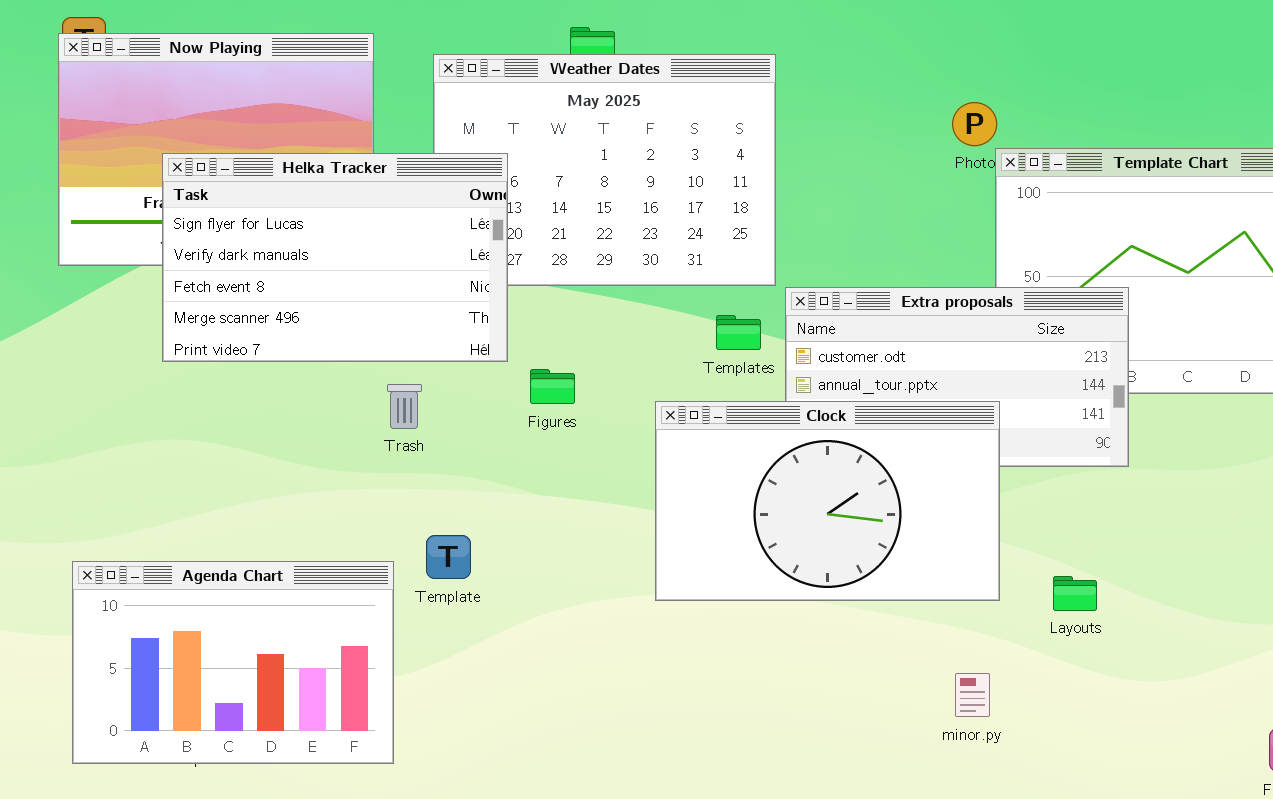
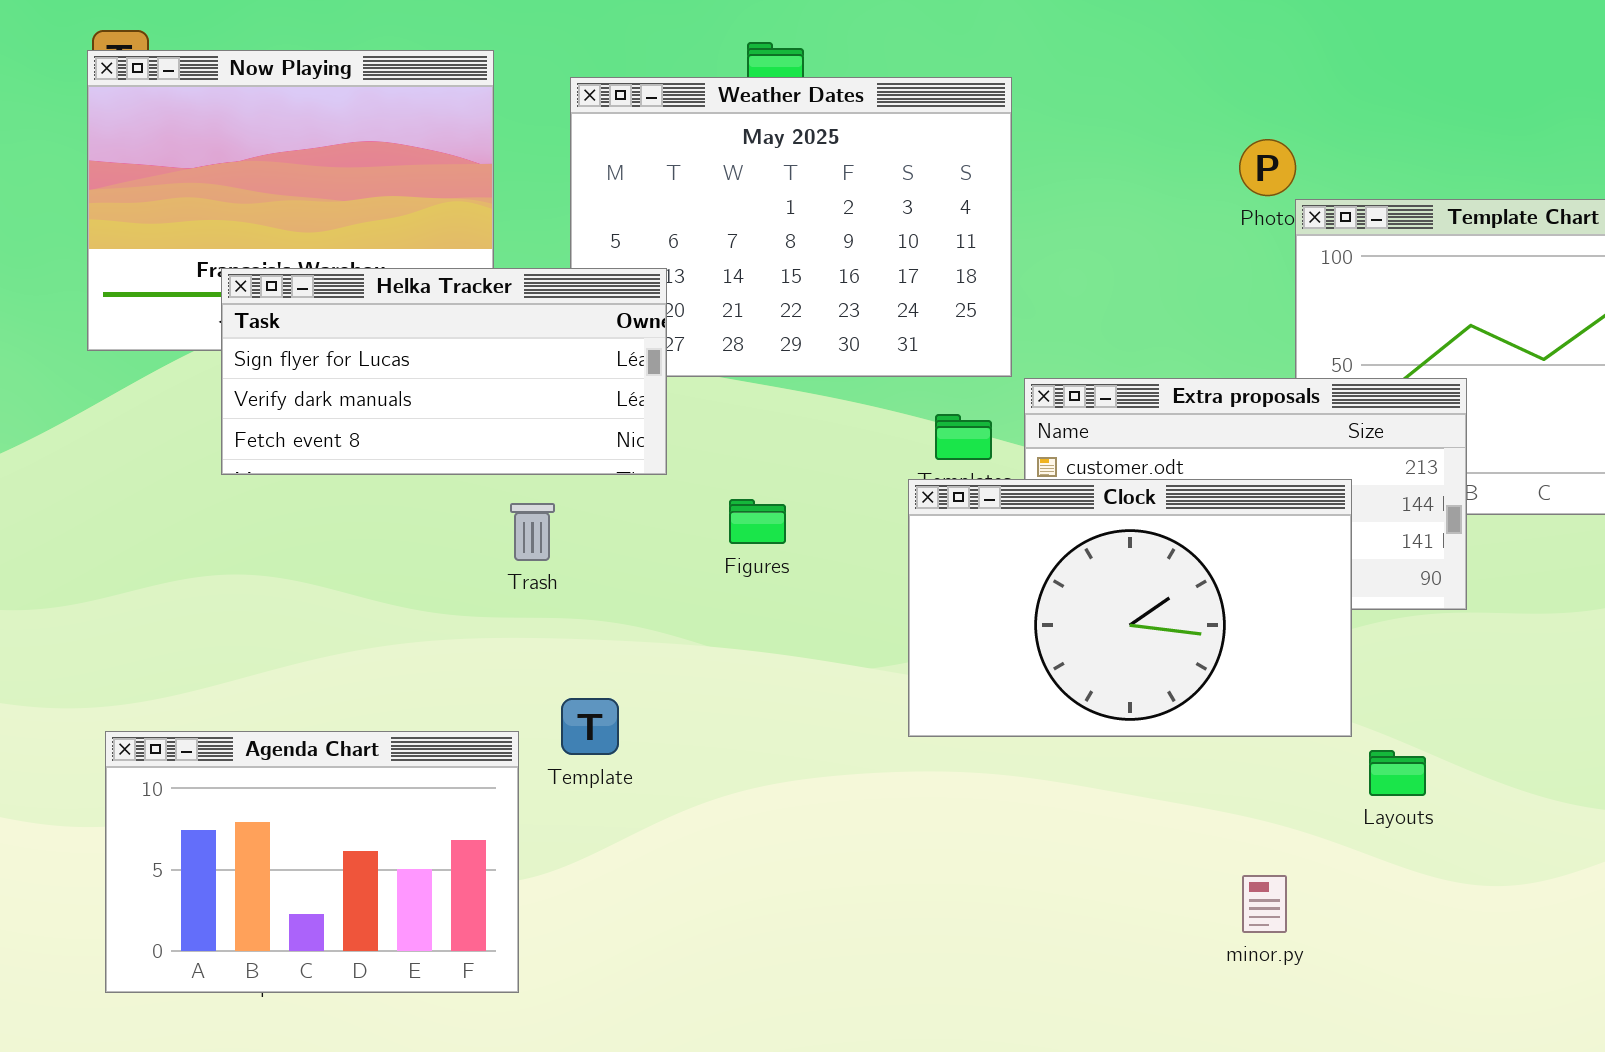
Helka Tracker: [162,153,508,362] -> [221,268,667,475], resized
Figures: [530,369,575,404] -> [729,499,786,544], moved
Clock: [655,401,1000,601] -> [908,479,1352,737], moved

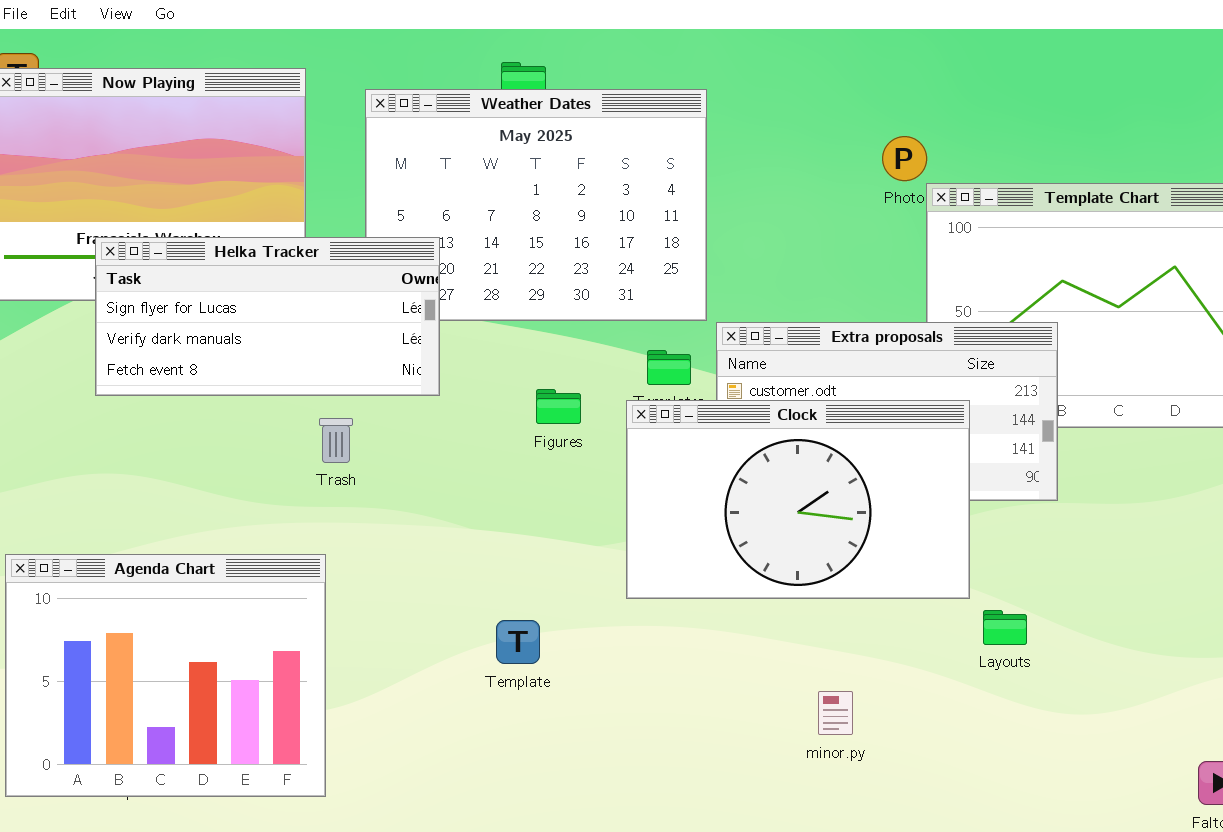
Figures: [729,499,786,544] -> [536,389,581,424], moved
Template: [561,698,619,755] -> [496,620,540,664], moved
Agenda Chart: [105,731,519,993] -> [5,554,326,797], resized
minor.py: [1242,875,1287,933] -> [818,691,853,735], moved

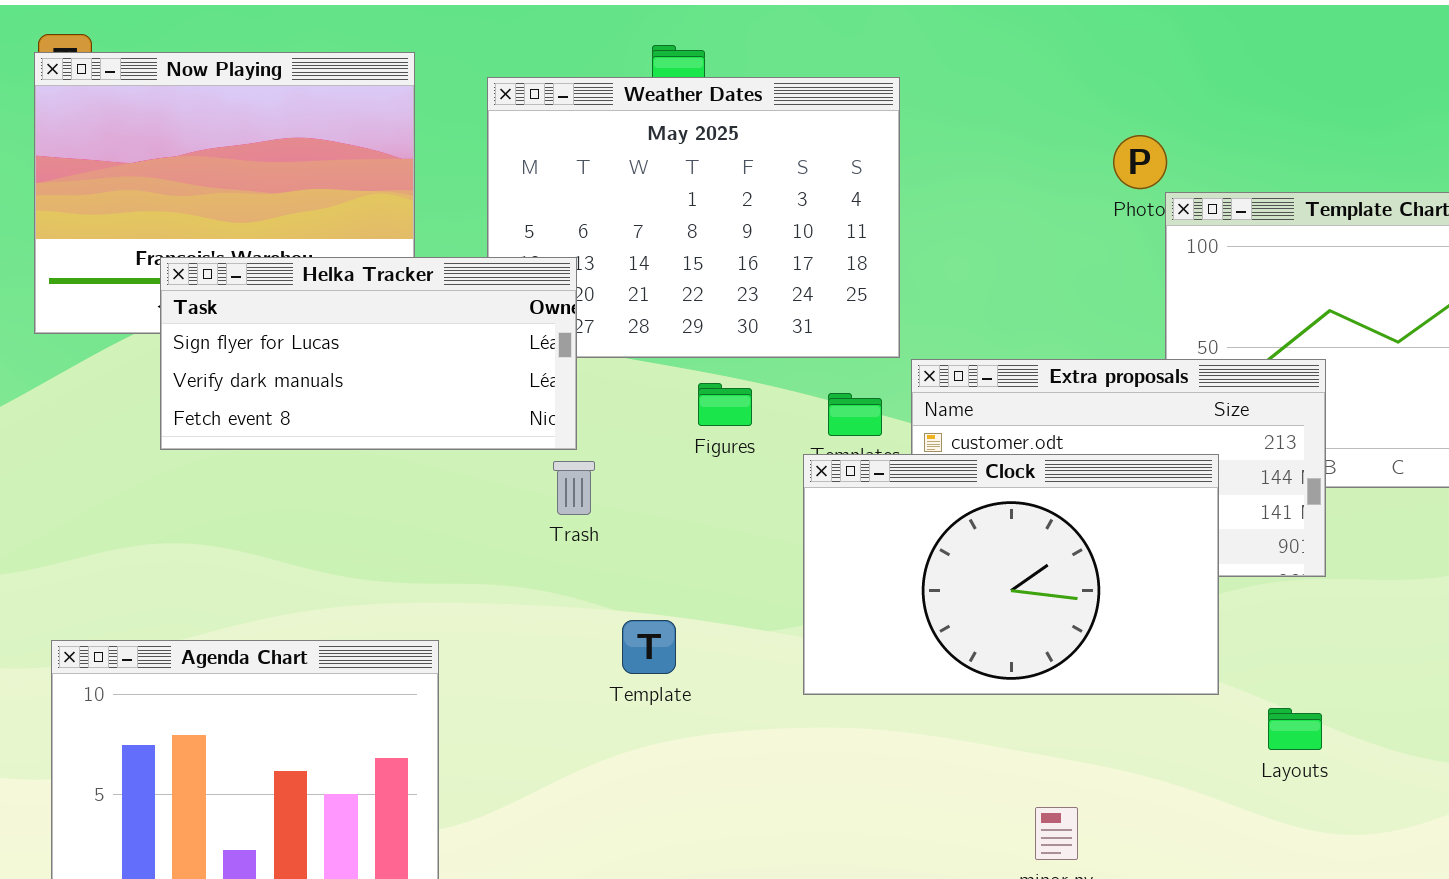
Figures: [536,389,581,424] -> [698,383,752,426], moved
Trash: [319,418,353,463] -> [553,461,595,515], moved
Layouts: [983,610,1027,645] -> [1268,708,1322,750], moved
Template: [496,620,540,664] -> [622,620,676,674], moved

